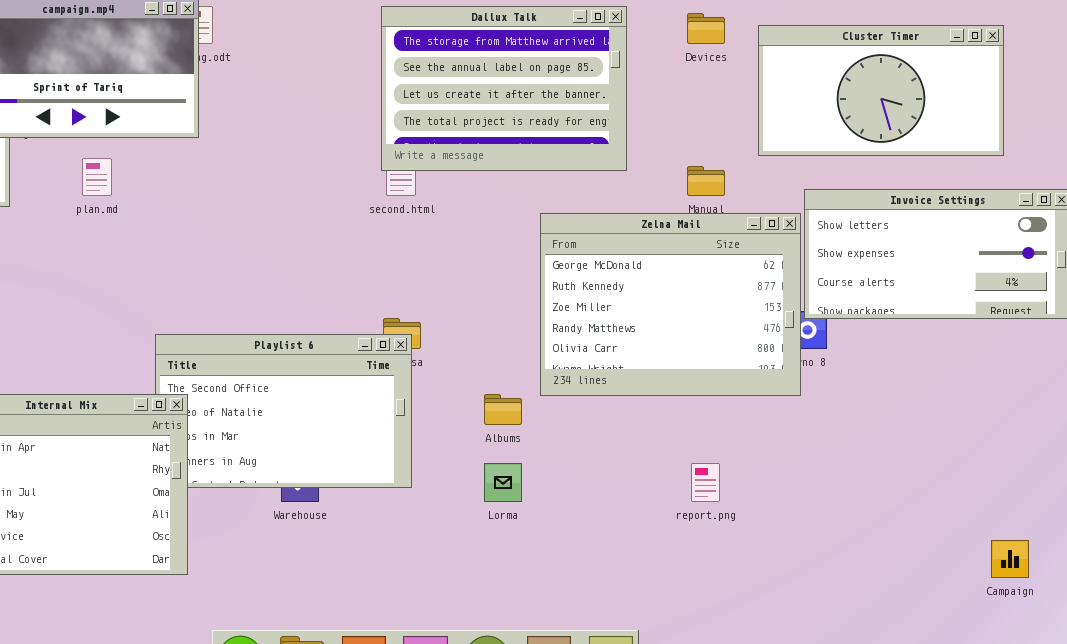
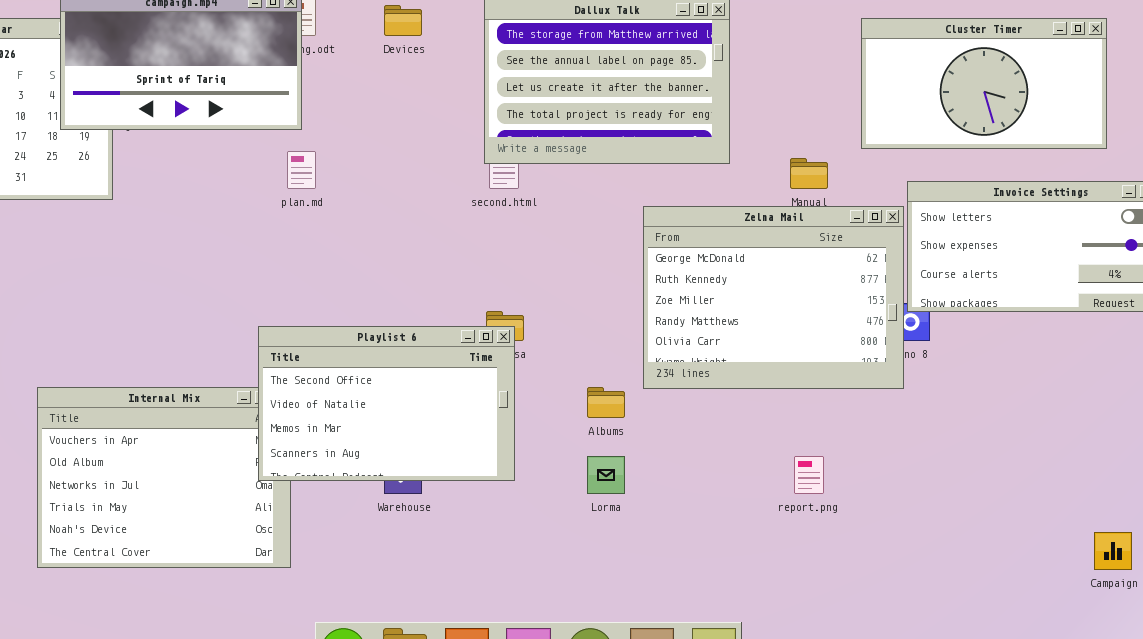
Devices: [687,13,725,44] -> [384,5,422,36], moved
plan.md: [82,158,112,196] -> [287,151,316,189], moved
Playlist 6: [155,334,412,488] -> [258,326,515,481], raised

